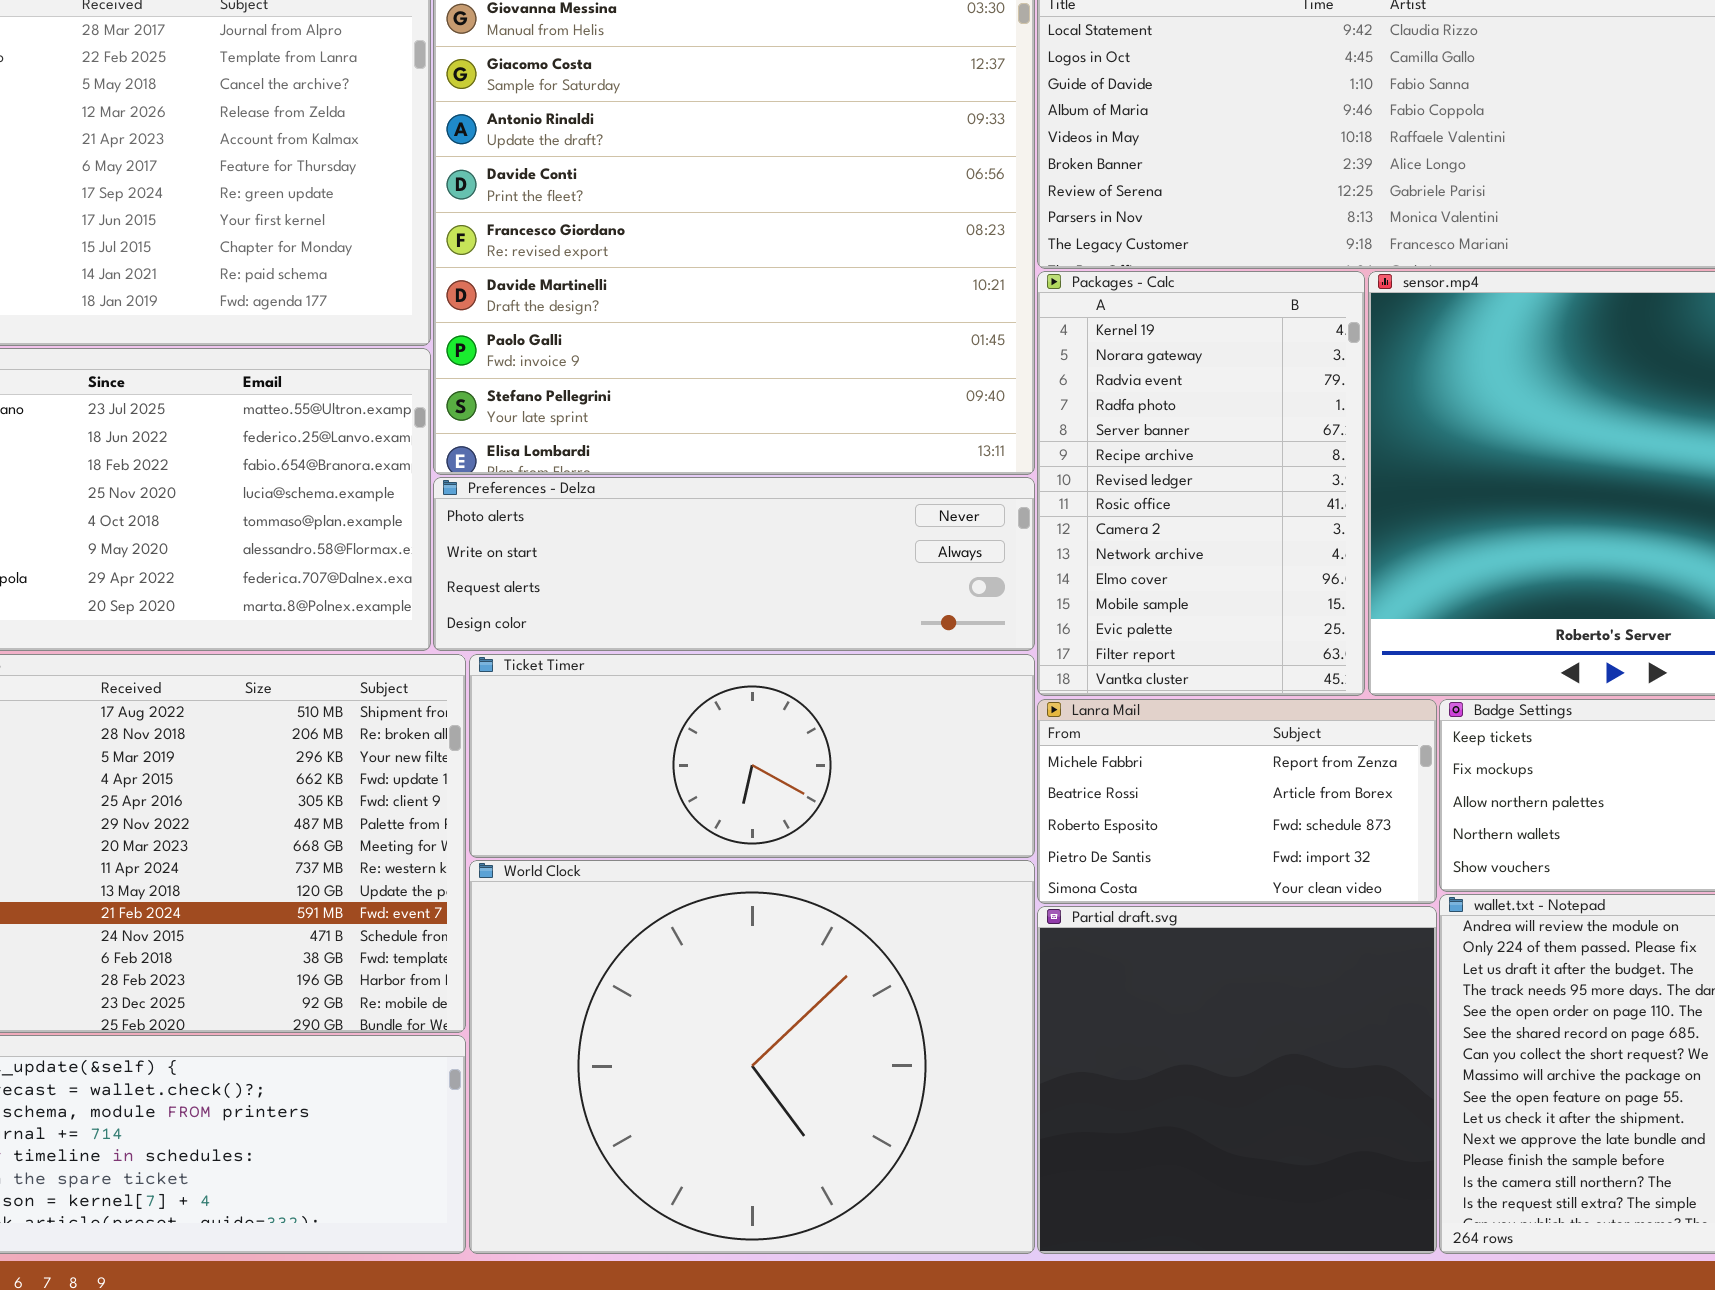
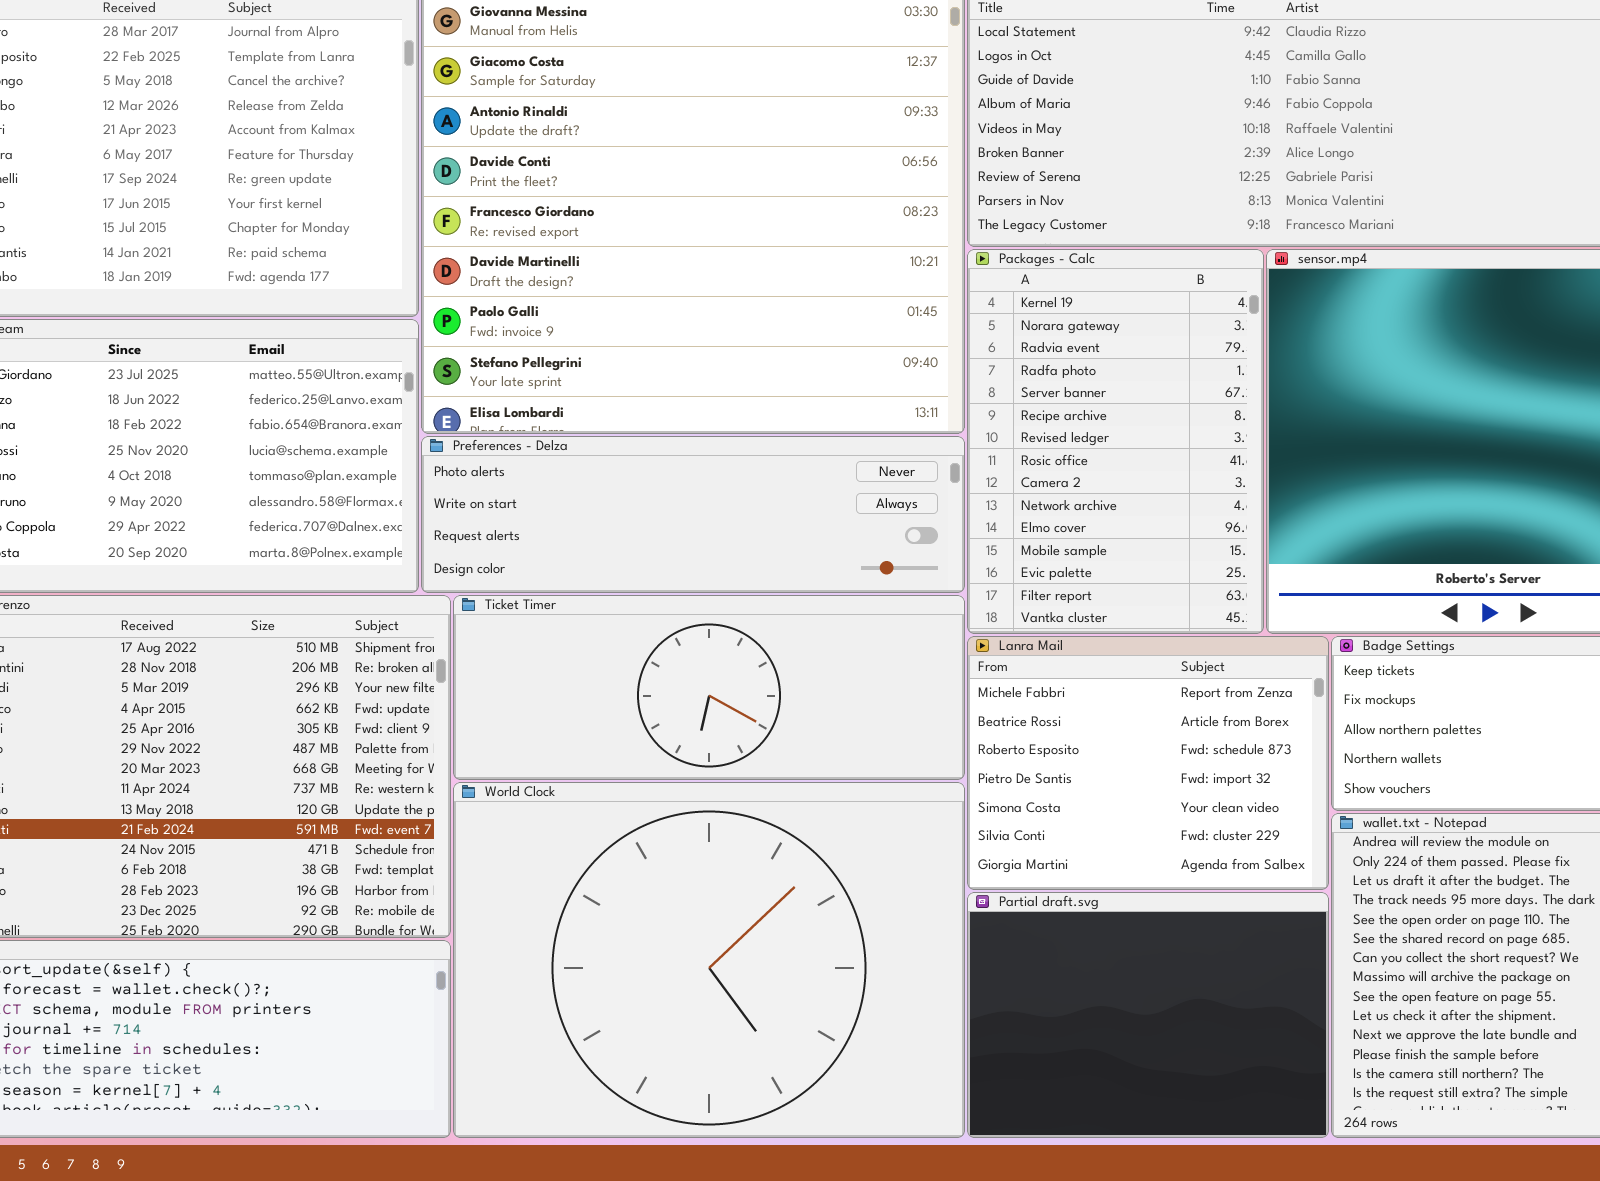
Lanra Mail: [1037,699,1437,904] -> [967,636,1329,890], resized
Partial draft.svg: [1037,906,1437,1254] -> [967,892,1329,1138], resized

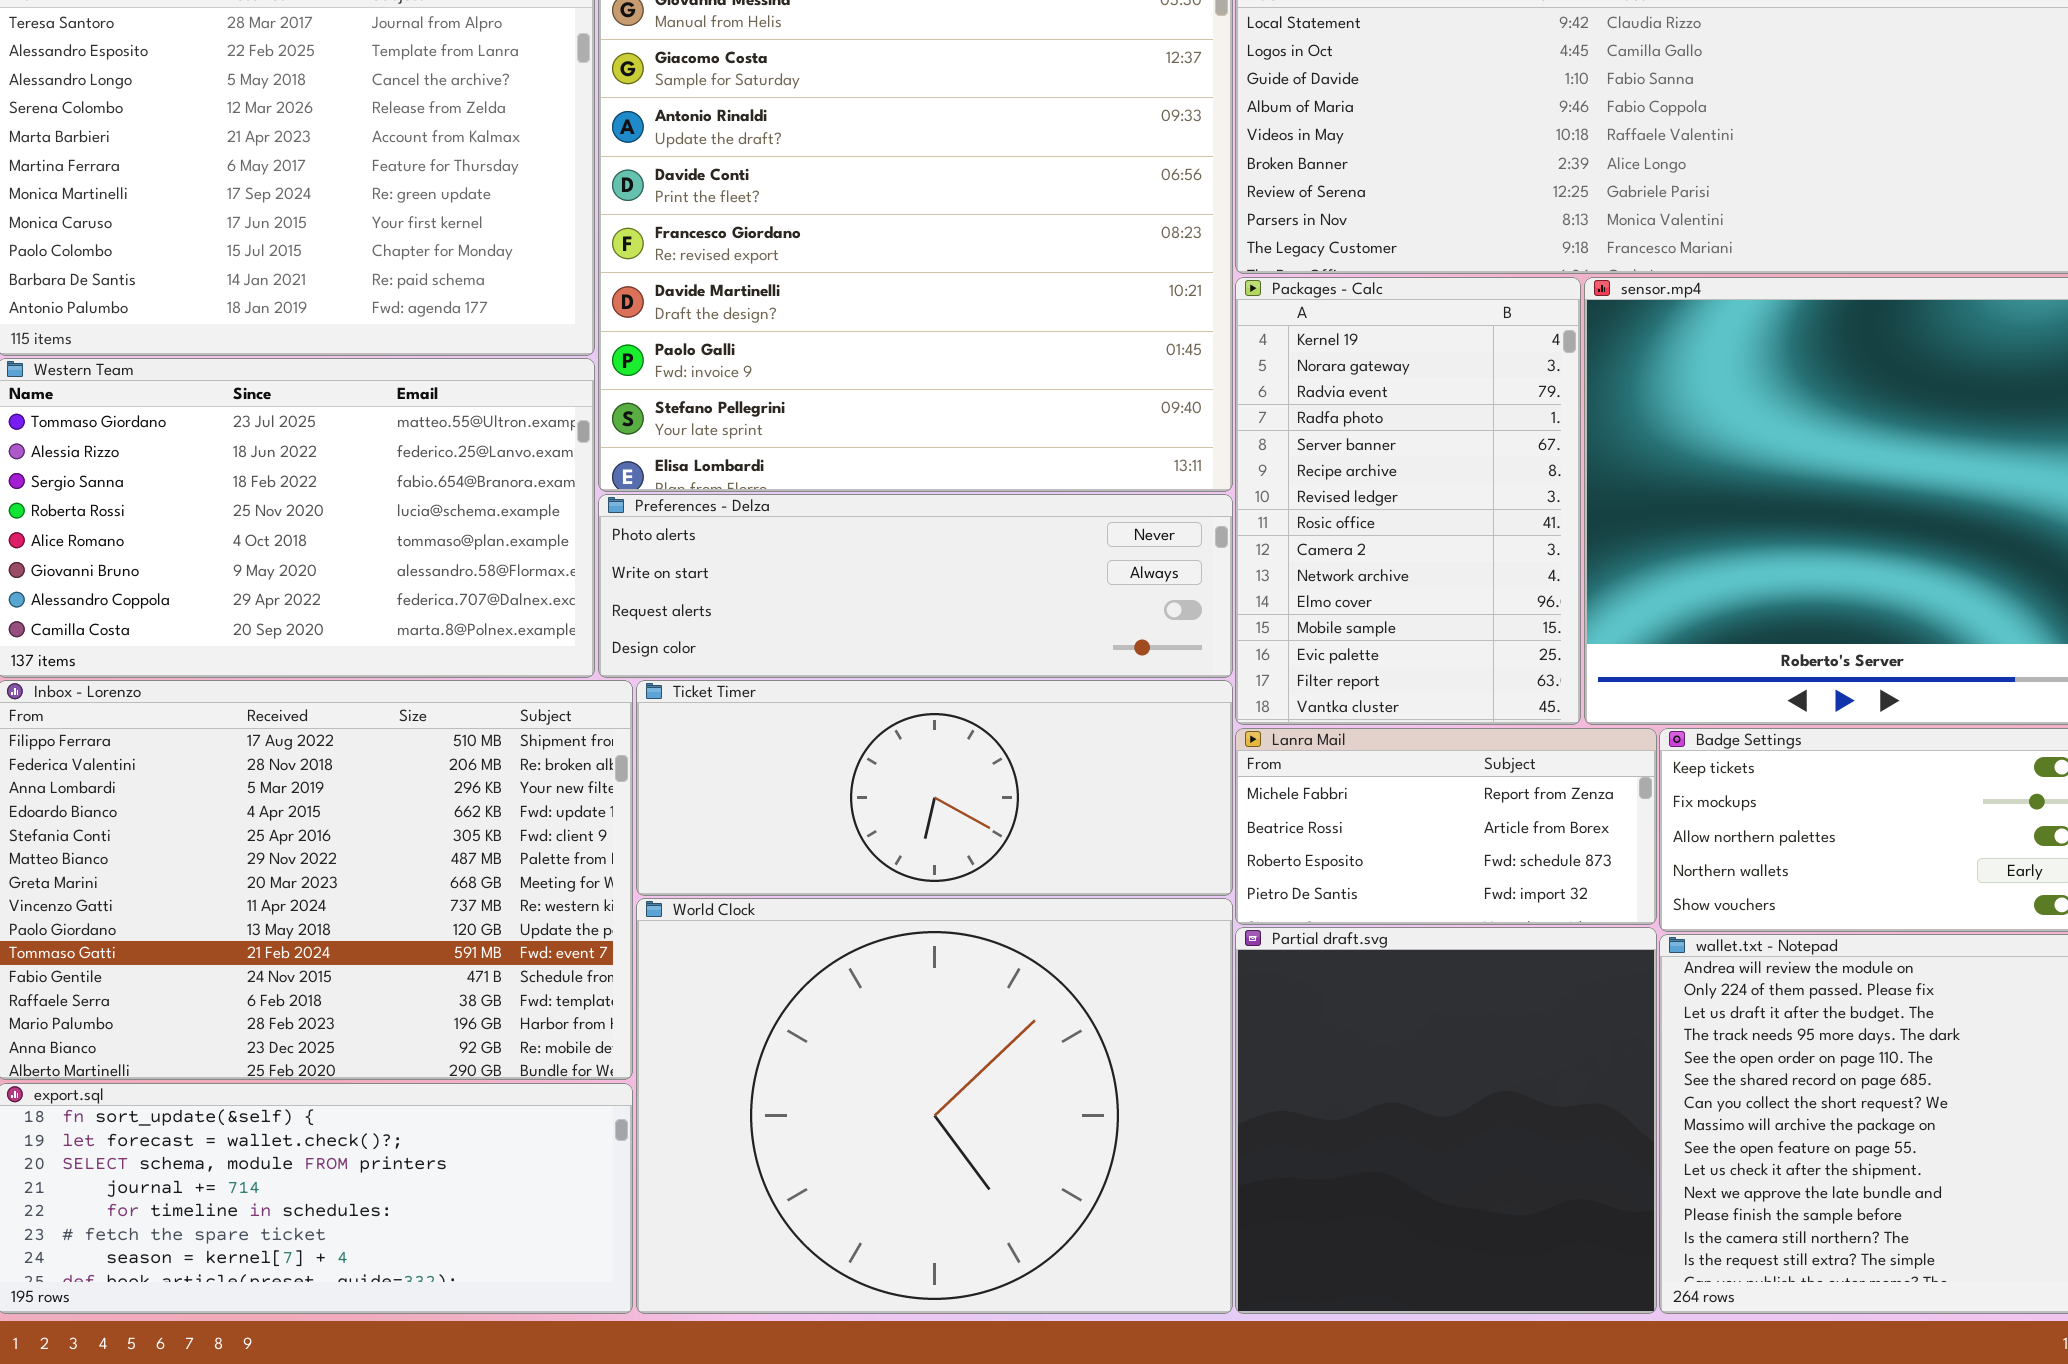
Lanra Mail: [967,636,1329,890] -> [1235,728,1657,925], resized
Partial draft.svg: [967,892,1329,1138] -> [1235,927,1657,1314], resized

